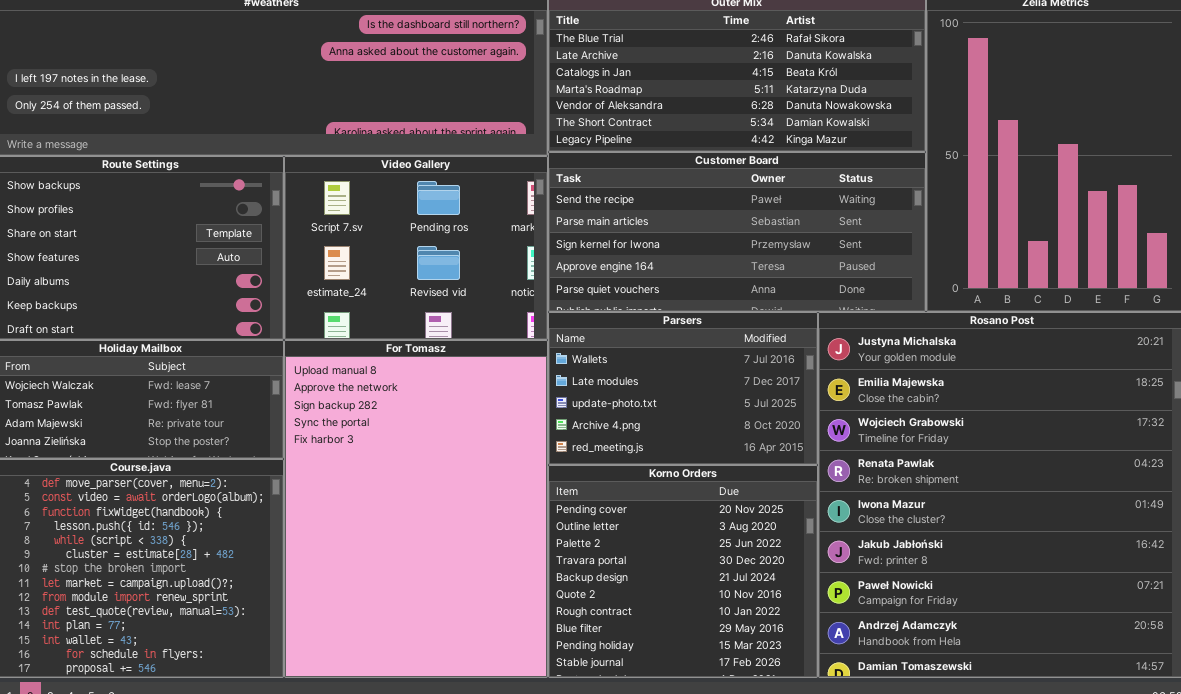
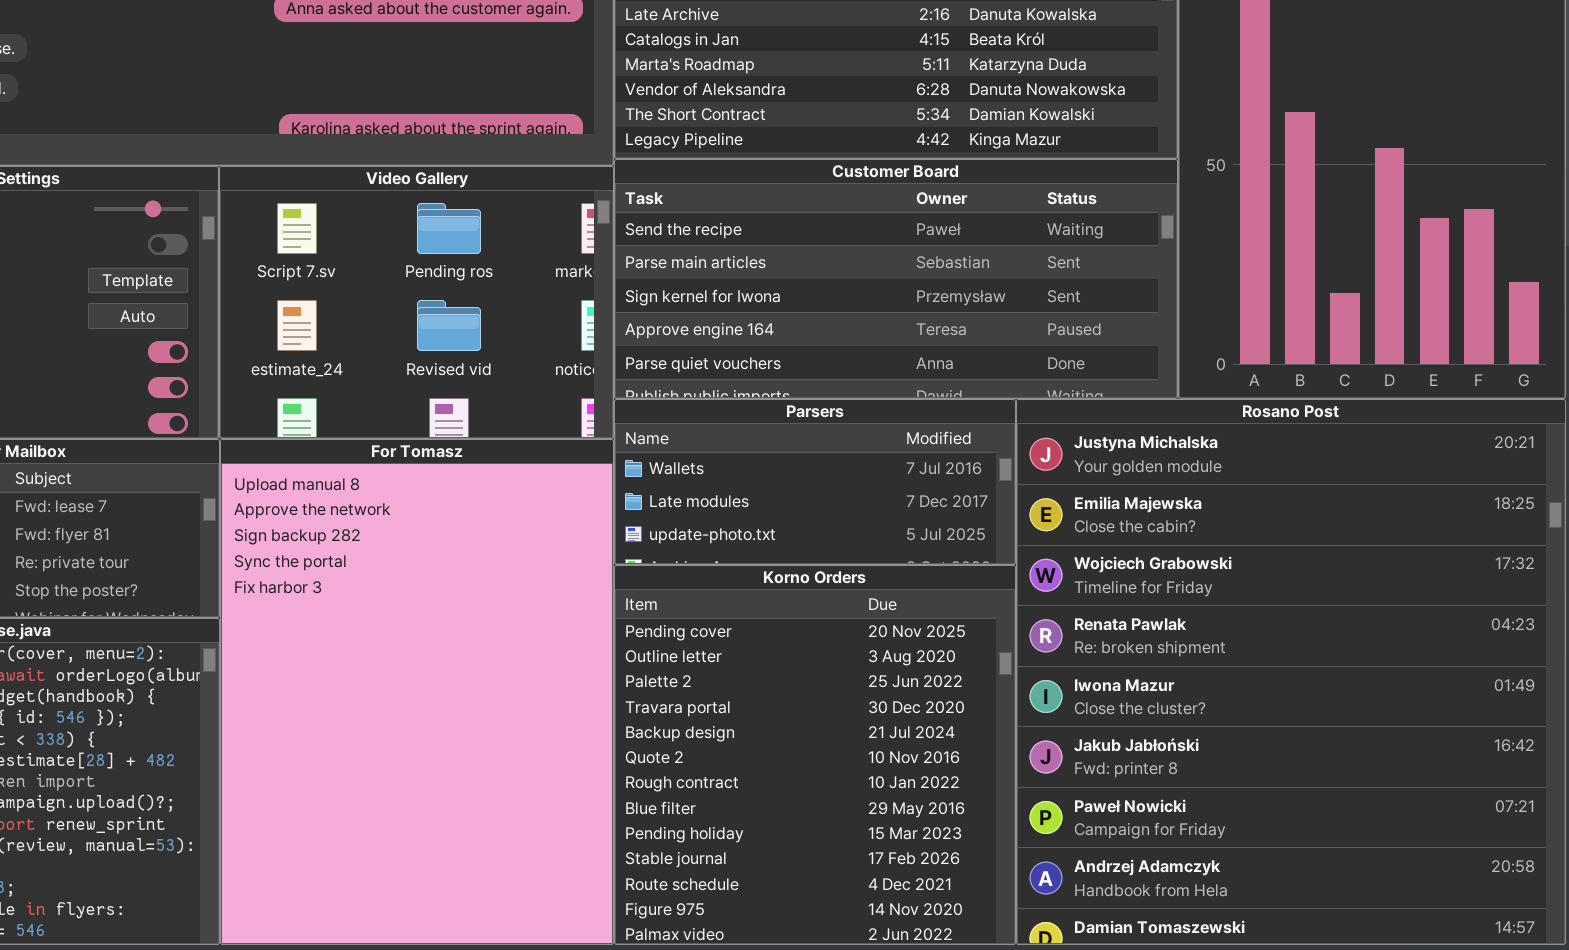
Parsers: [548,312,818,465] -> [614,399,1016,565], resized
Korno Orders: [548,465,818,678] -> [614,565,1016,945], resized

